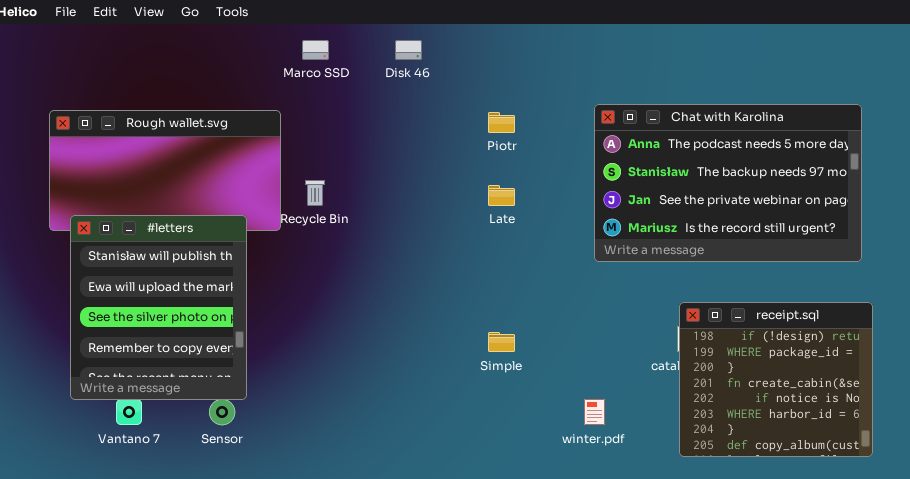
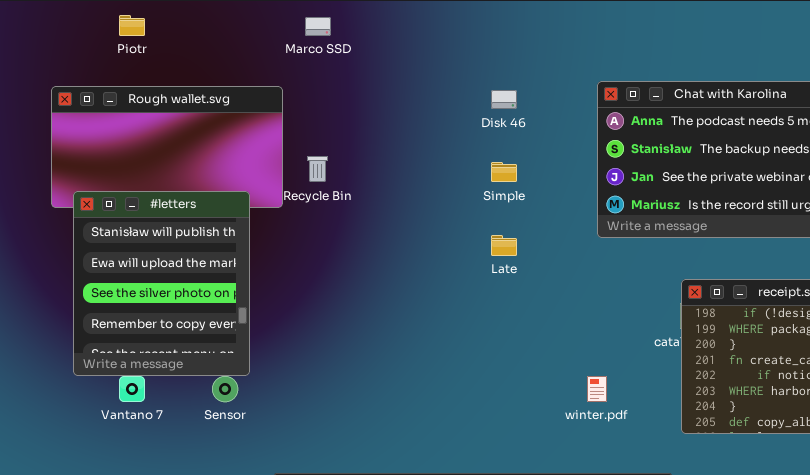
Disk 46: [395,40,422,60] -> [491,90,517,109], moved
Piotr: [488,112,515,133] -> [119,15,145,36], moved
Late: [488,185,515,206] -> [491,235,517,256], moved
Simple: [488,332,515,352] -> [491,162,517,182], moved

